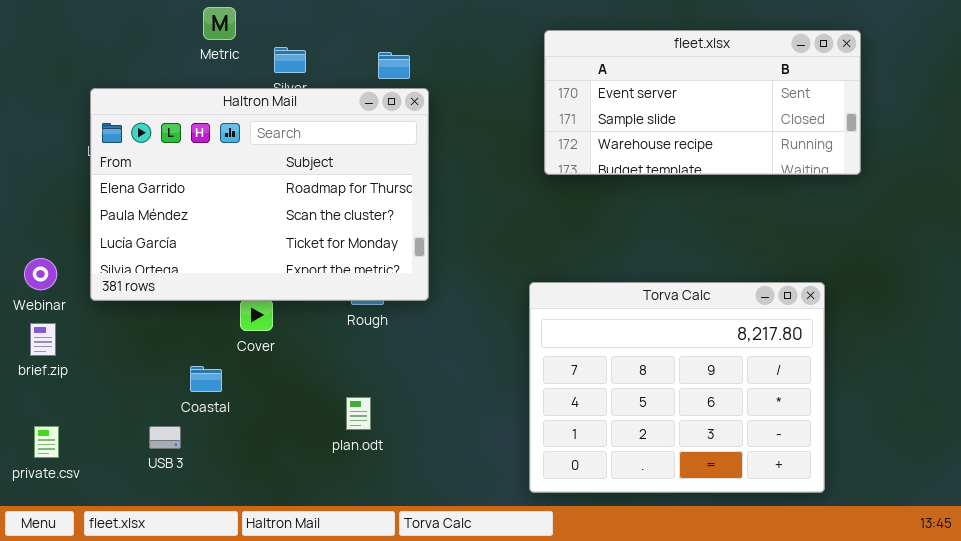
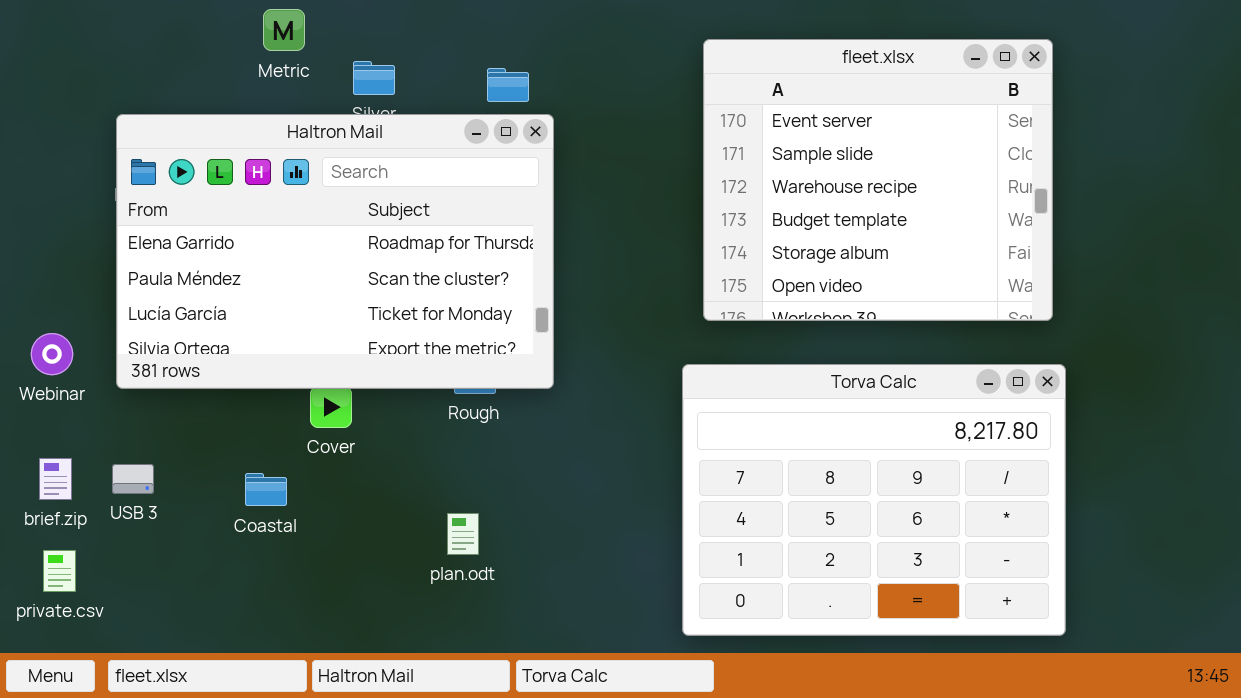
fleet.xlsx: [544,30,861,175] -> [703,39,1053,321], resized
brief.zip: [30,323,56,356] -> [39,458,72,500], moved
USB 3: [149,426,181,449] -> [112,464,154,494], moved

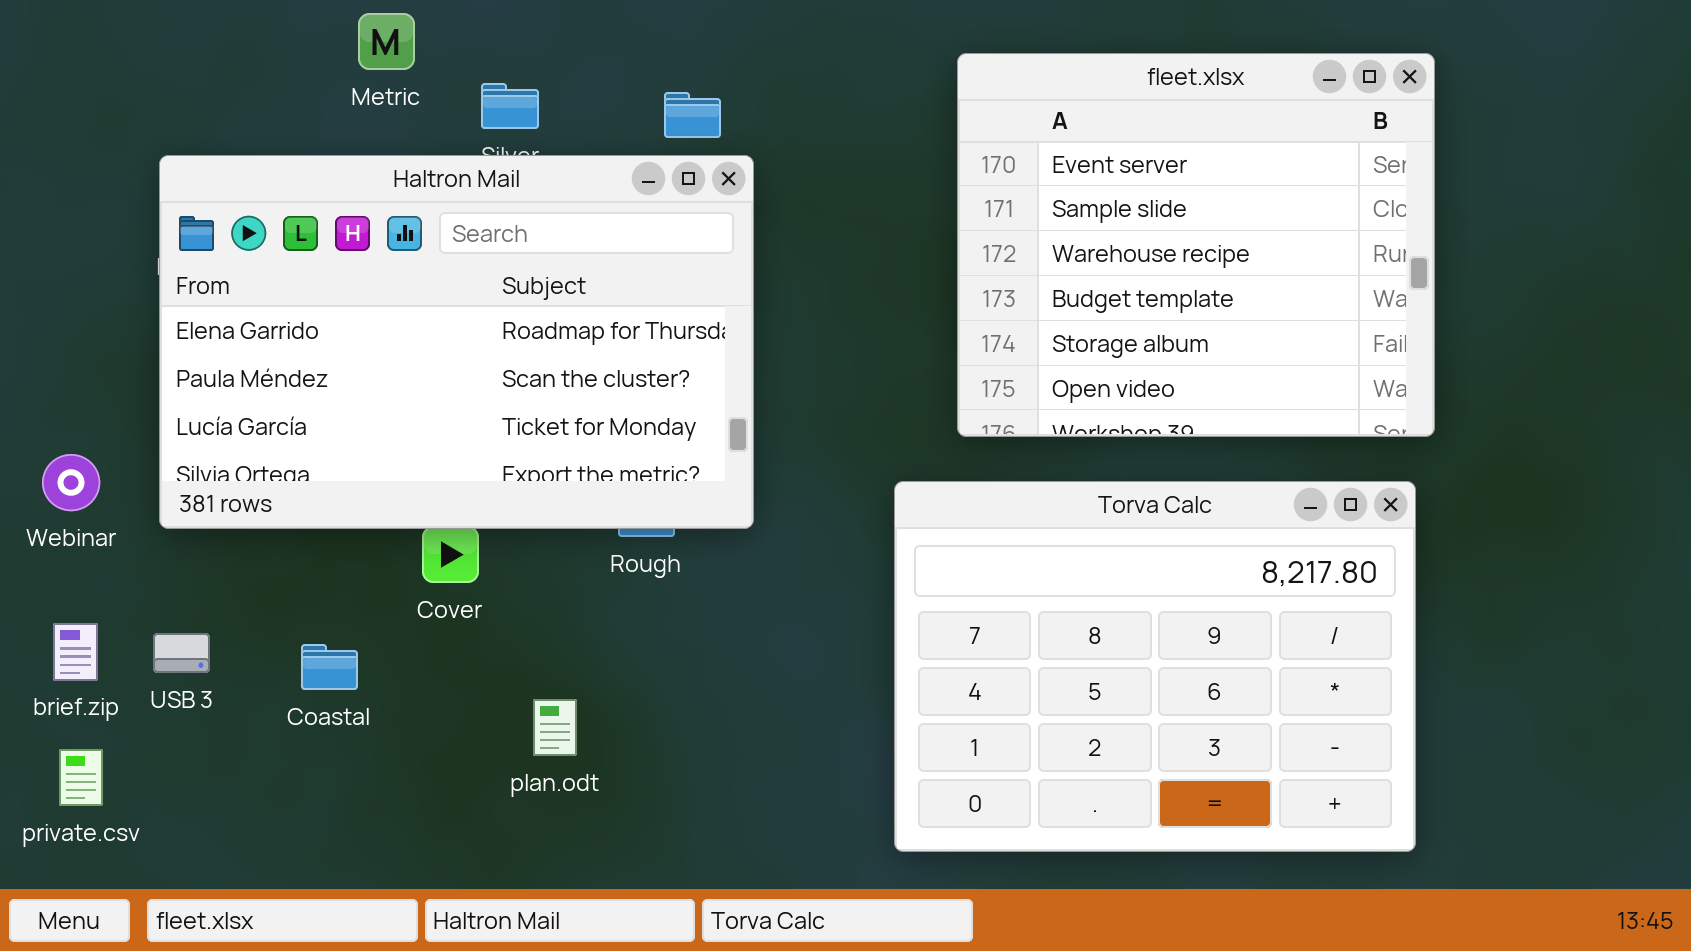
Torva Calc: [682,364,1066,636] -> [894,481,1416,852], moved
Coastal: [245,473,287,506] -> [301,644,358,690], moved
plan.odt: [447,513,479,555] -> [533,699,577,756], moved

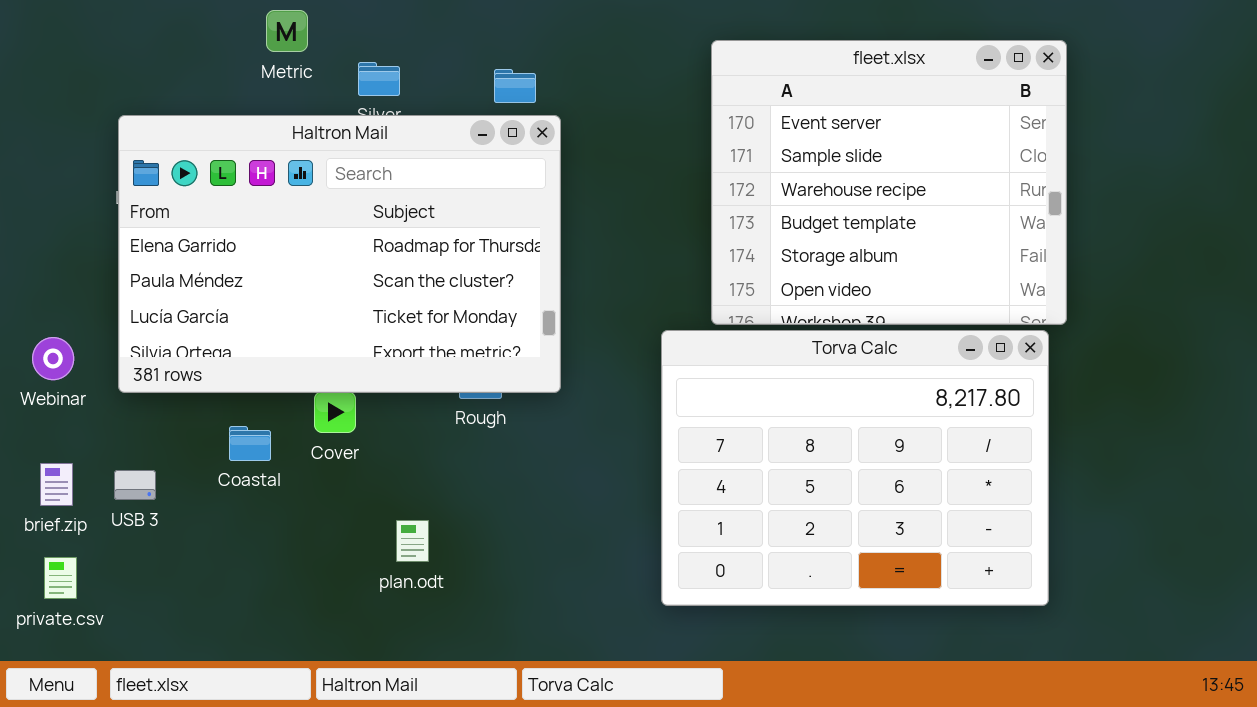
Torva Calc: [894,481,1416,852] -> [661,330,1049,606], moved
Coastal: [301,644,358,690] -> [229,426,271,461], moved

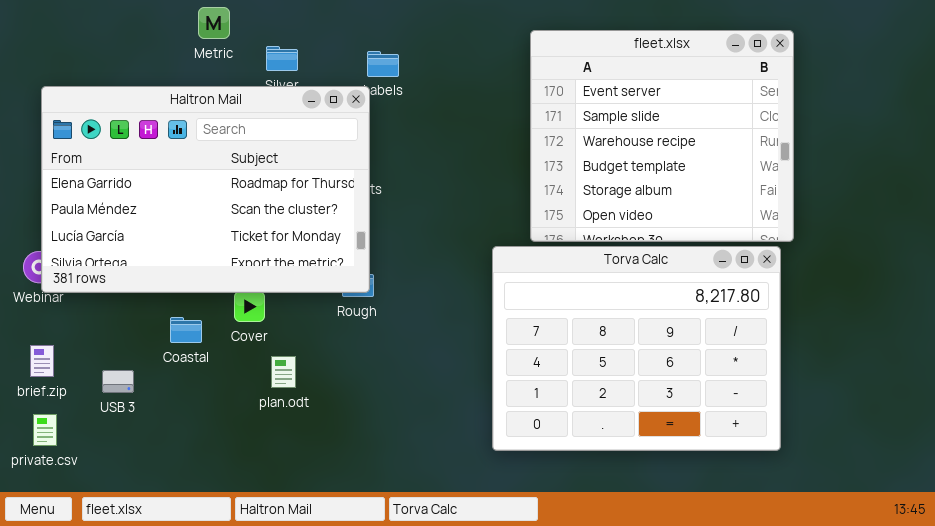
Haltron Mail: [118,115,561,393] -> [41,86,370,293], moved
USB 3: [114,470,156,500] -> [102,370,134,393], moved
plan.odt: [396,520,429,562] -> [271,356,296,388], moved

